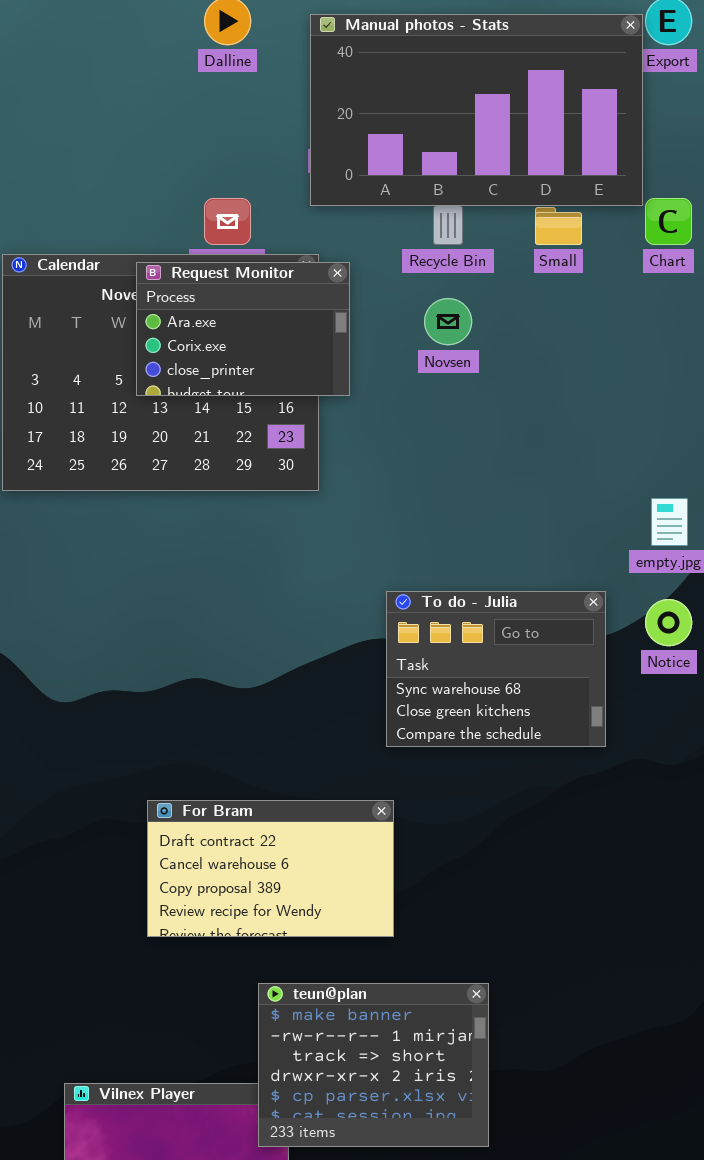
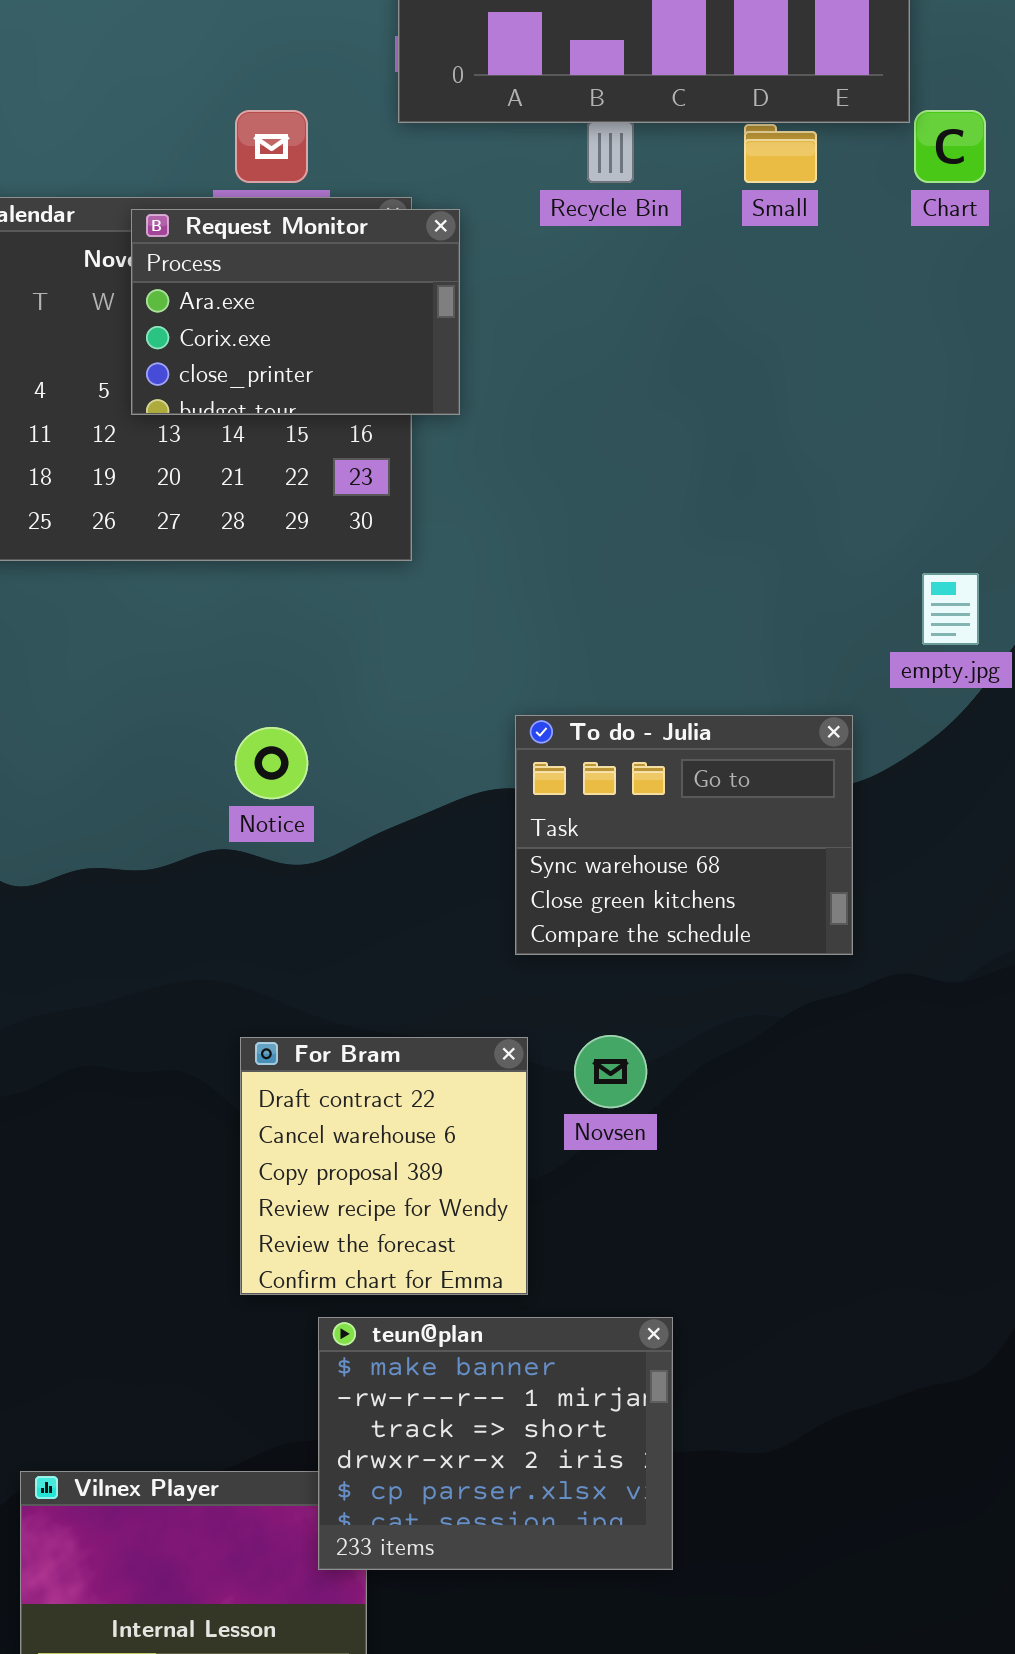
Novsen: [424,298,472,345] -> [574,1035,647,1108], moved
Notice: [645,599,692,646] -> [235,727,308,799], moved
For Bram: [147,800,394,937] -> [240,1037,528,1295], resized

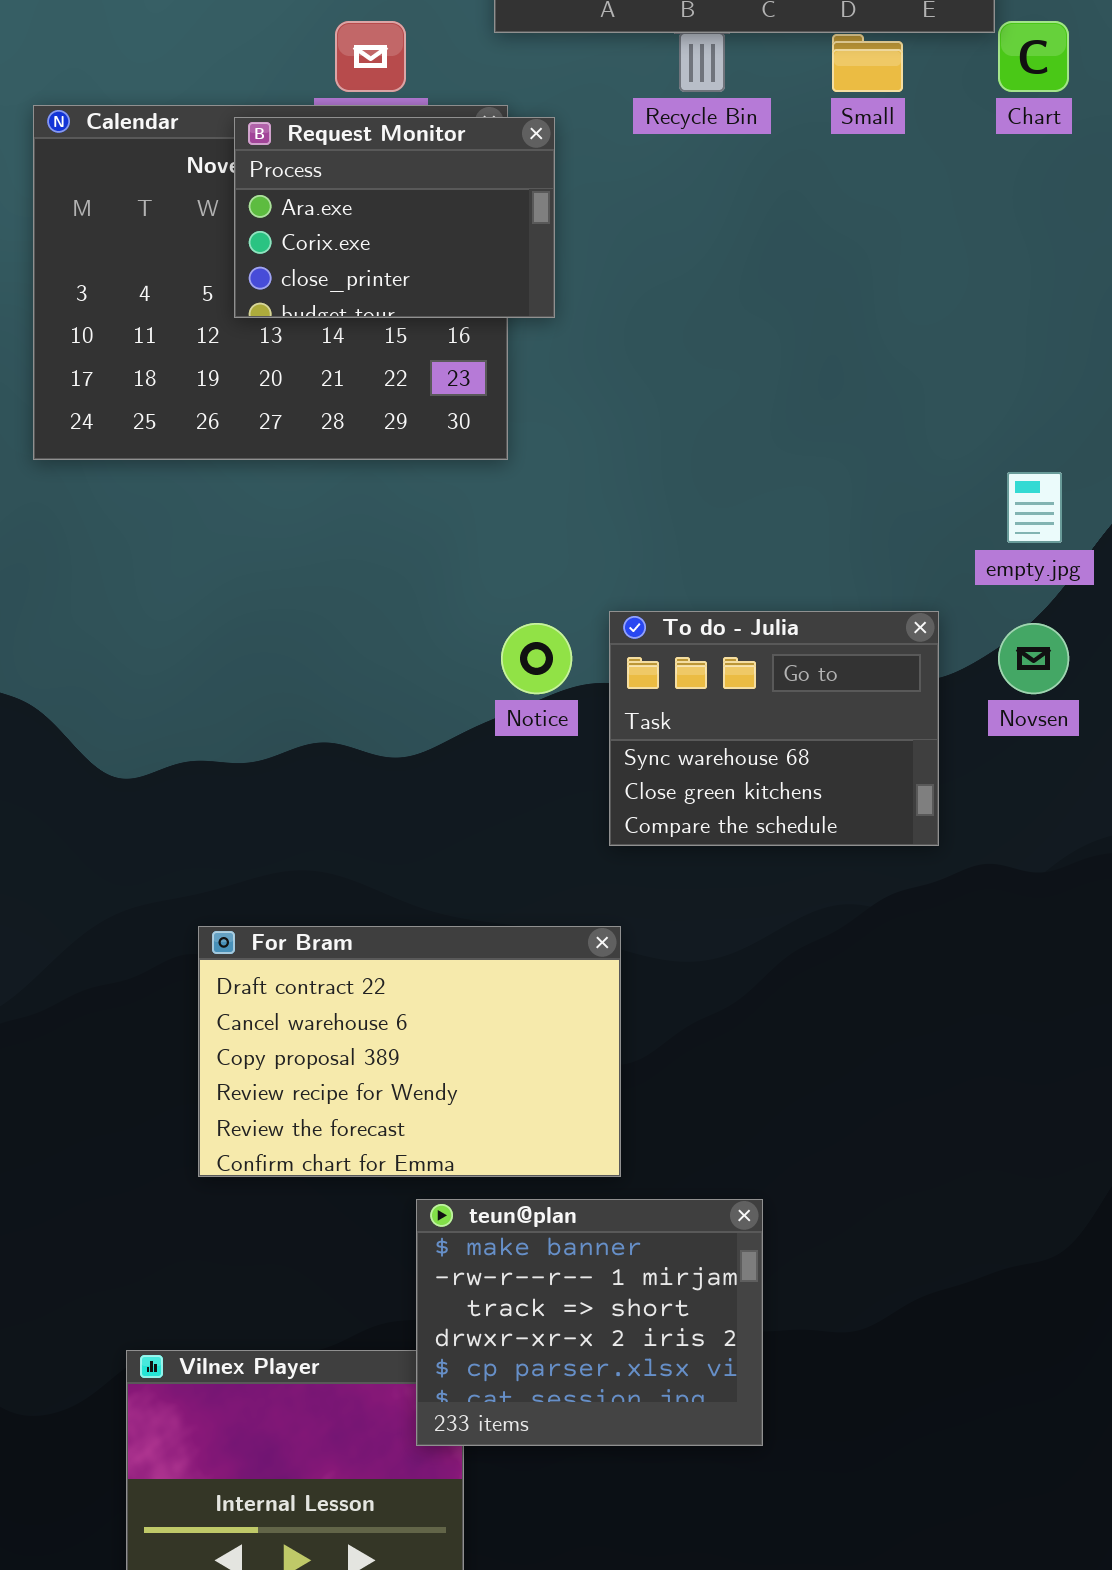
Notice: [235,727,308,799] -> [501,623,572,694], moved
Novsen: [574,1035,647,1108] -> [998,623,1069,694], moved
For Bram: [240,1037,528,1295] -> [198,926,621,1177], resized

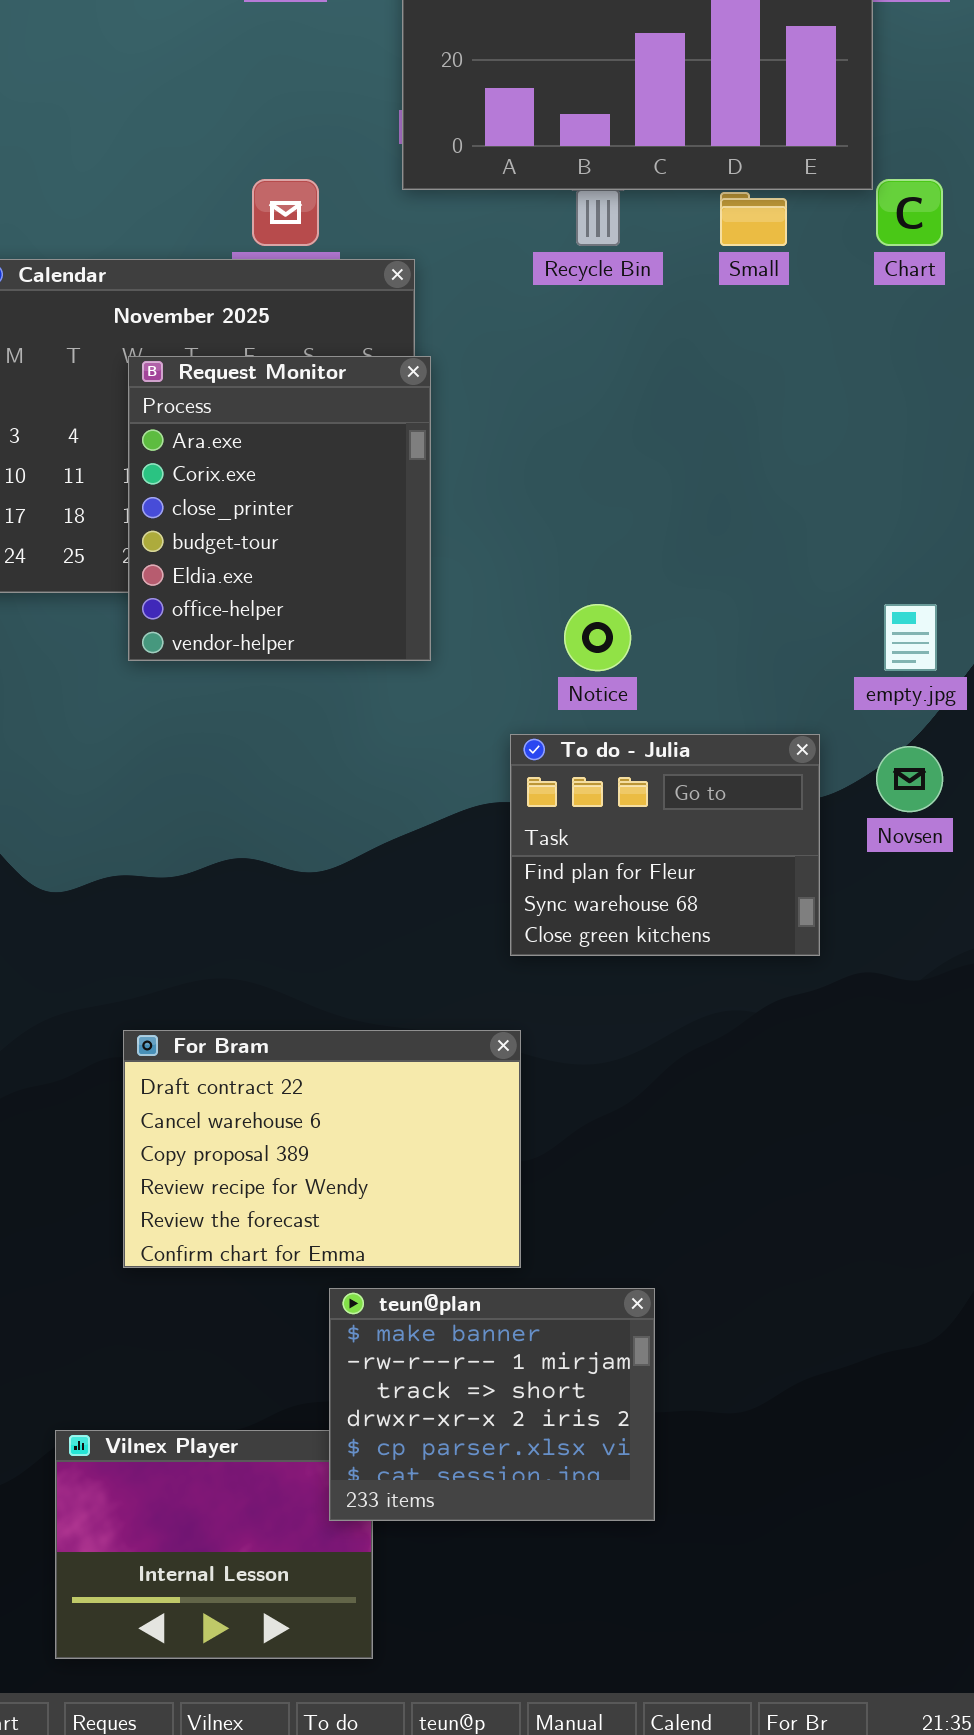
Request Monitor: [234,117,555,318] -> [128,356,431,661], moved, resized
To do - Julia: [609,611,939,846] -> [510,734,820,956], scrolled up 1 row
Notice: [501,623,572,694] -> [564,604,631,671], moved

